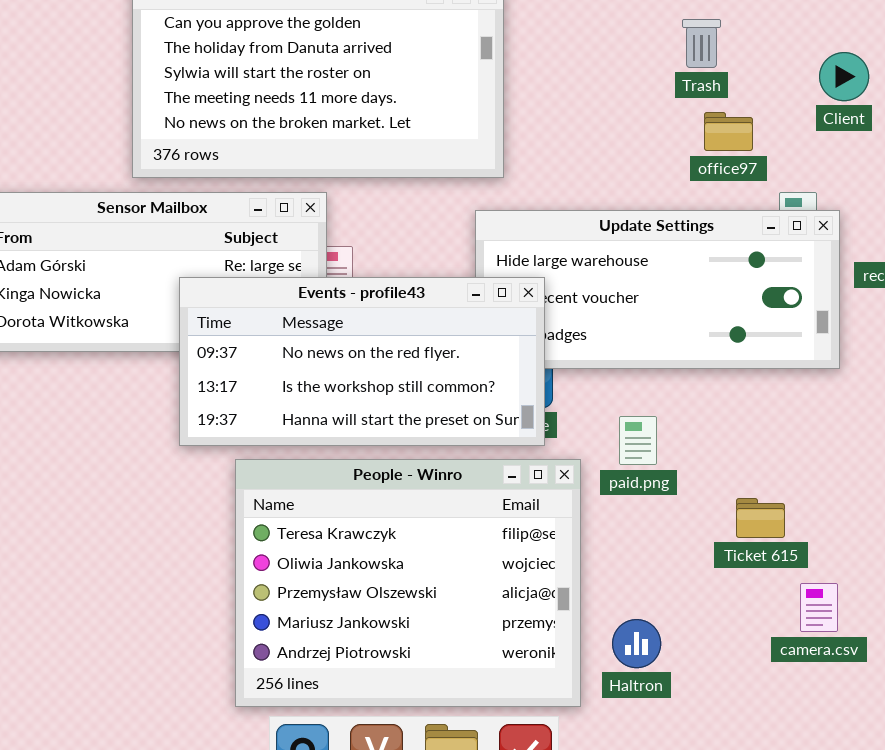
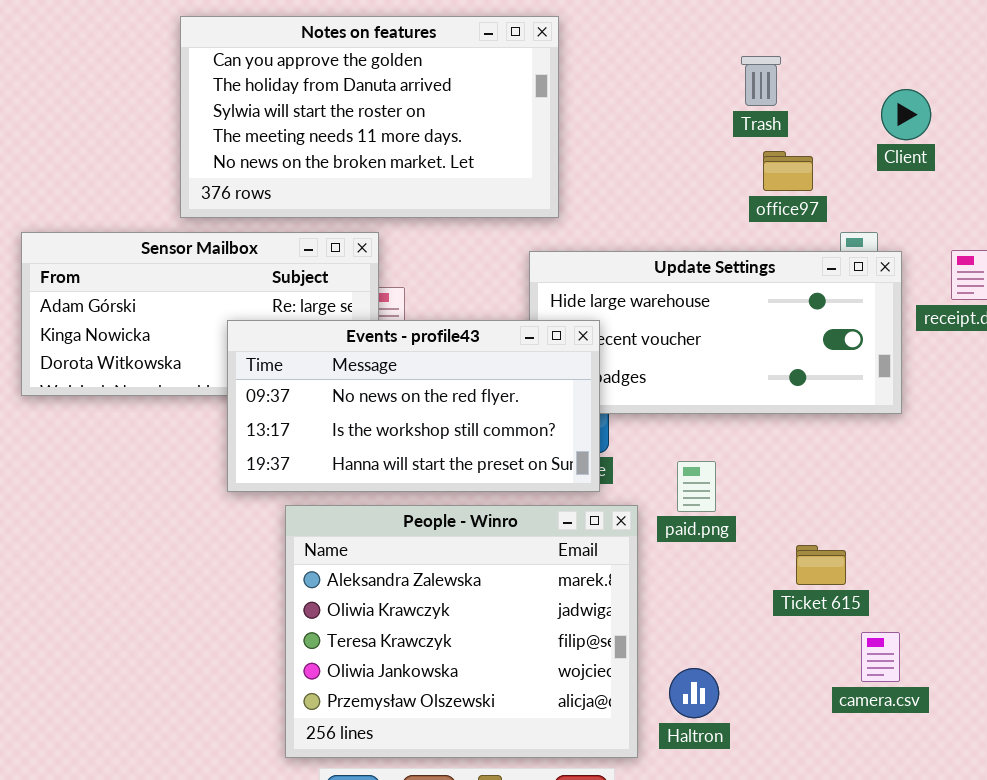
People - Winro: [235,459,581,707] -> [285,505,638,758], scrolled up 2 rows

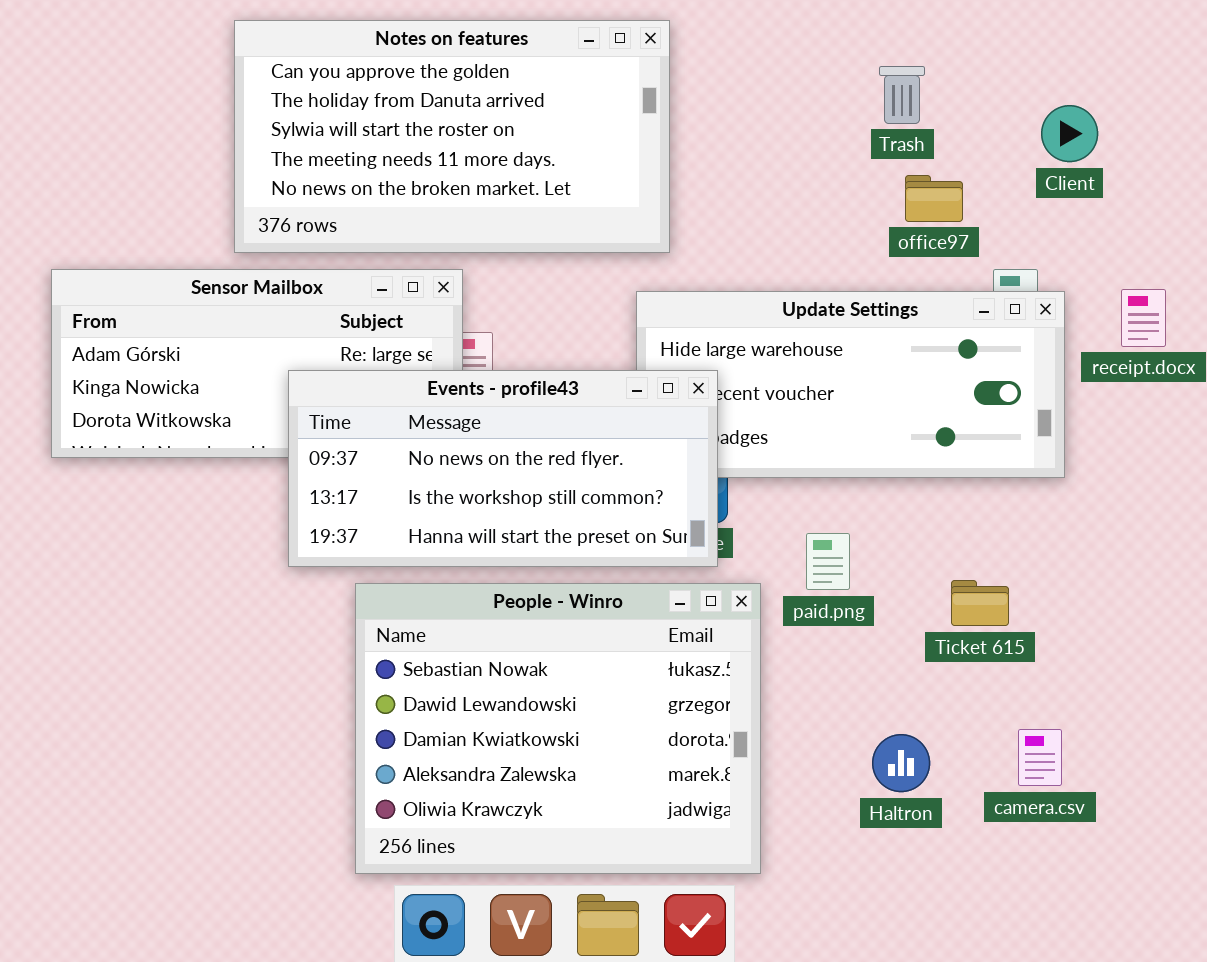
People - Winro: [285,505,638,758] -> [355,583,761,874], scrolled up 3 rows
Ticket 615: [796,545,846,585] -> [951,580,1009,626], moved
Haltron: [669,668,719,718] -> [872,734,930,792], moved

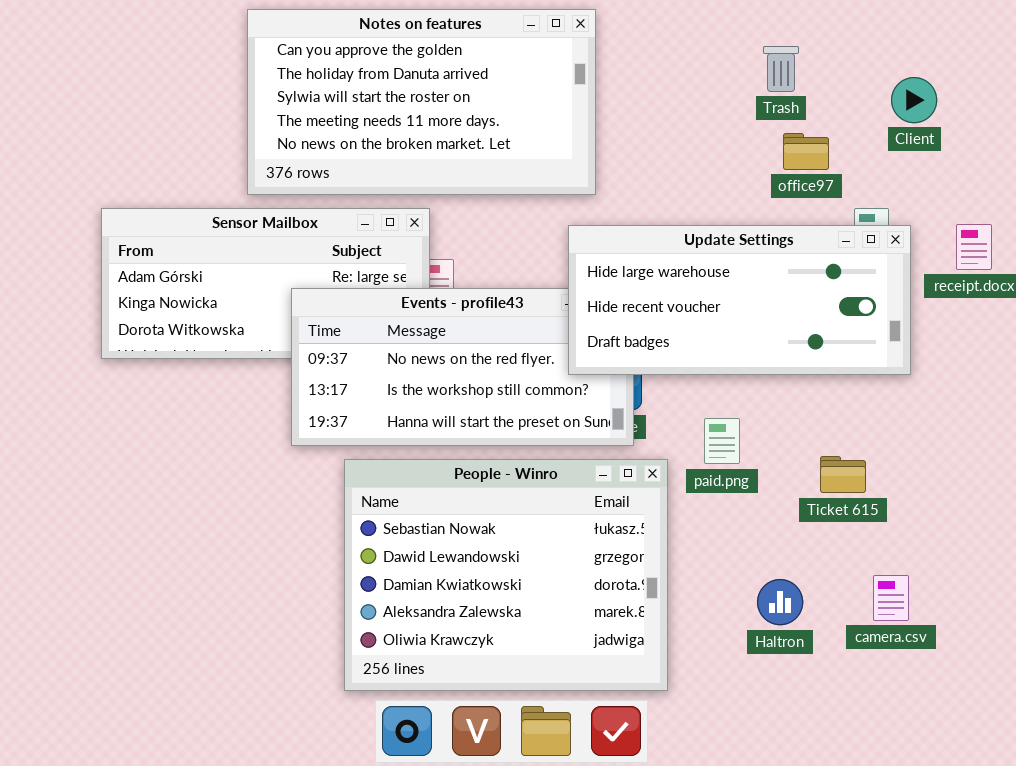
Update Settings: [636,291,1065,478] -> [568,225,911,375], raised

